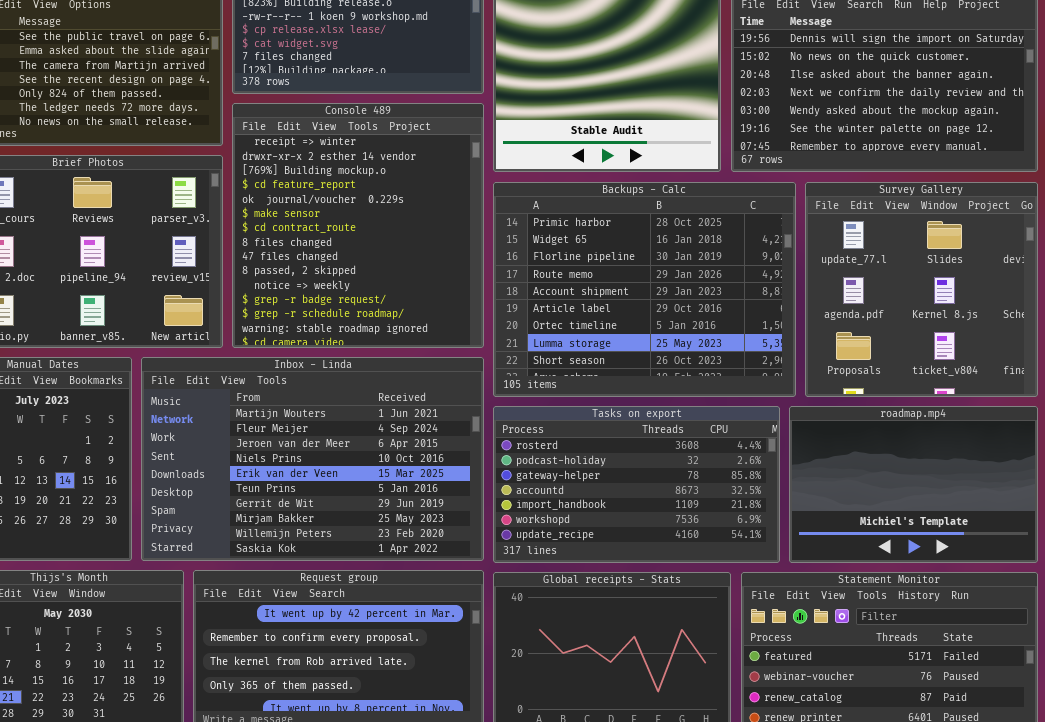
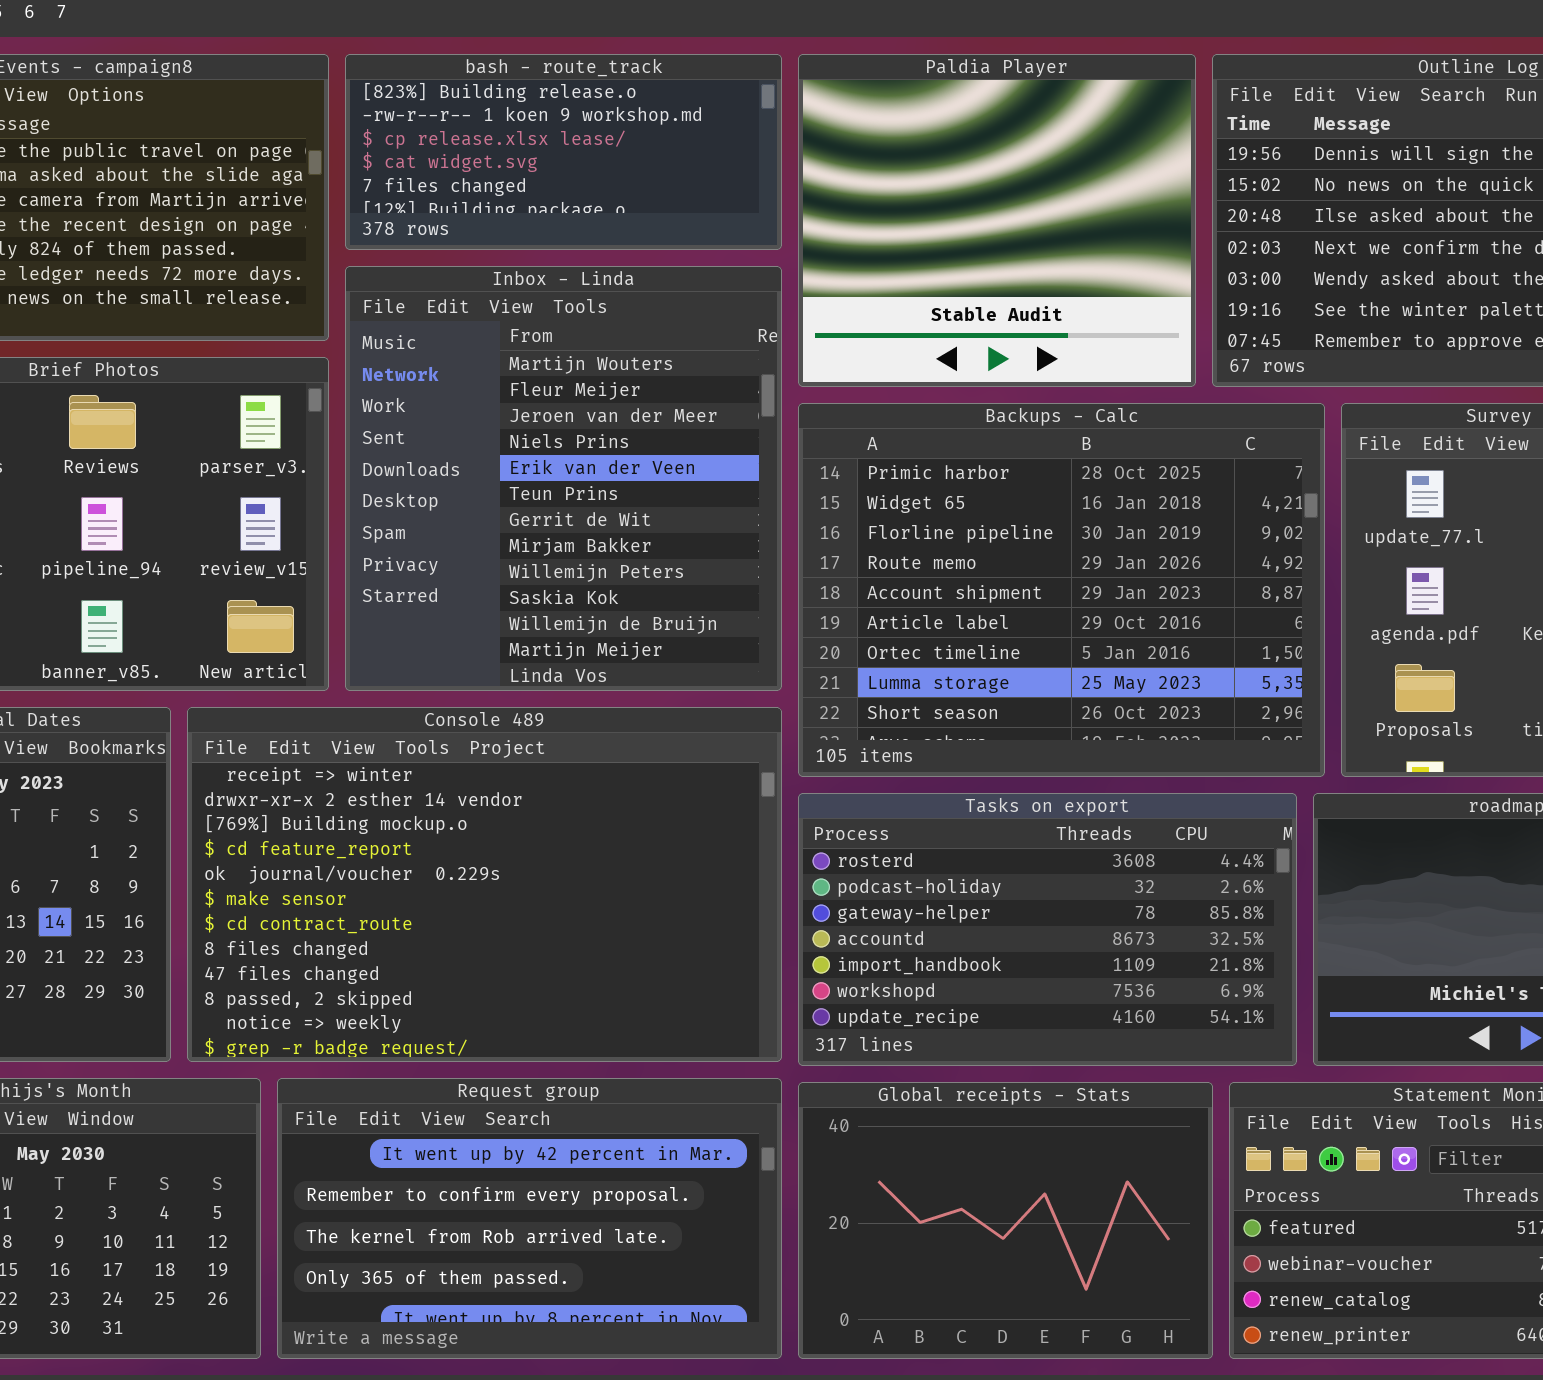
Console 489: [232,103,484,348] -> [187,707,782,1062], moved, resized
Inbox - Linda: [141,357,484,561] -> [345,266,782,691], moved, resized

